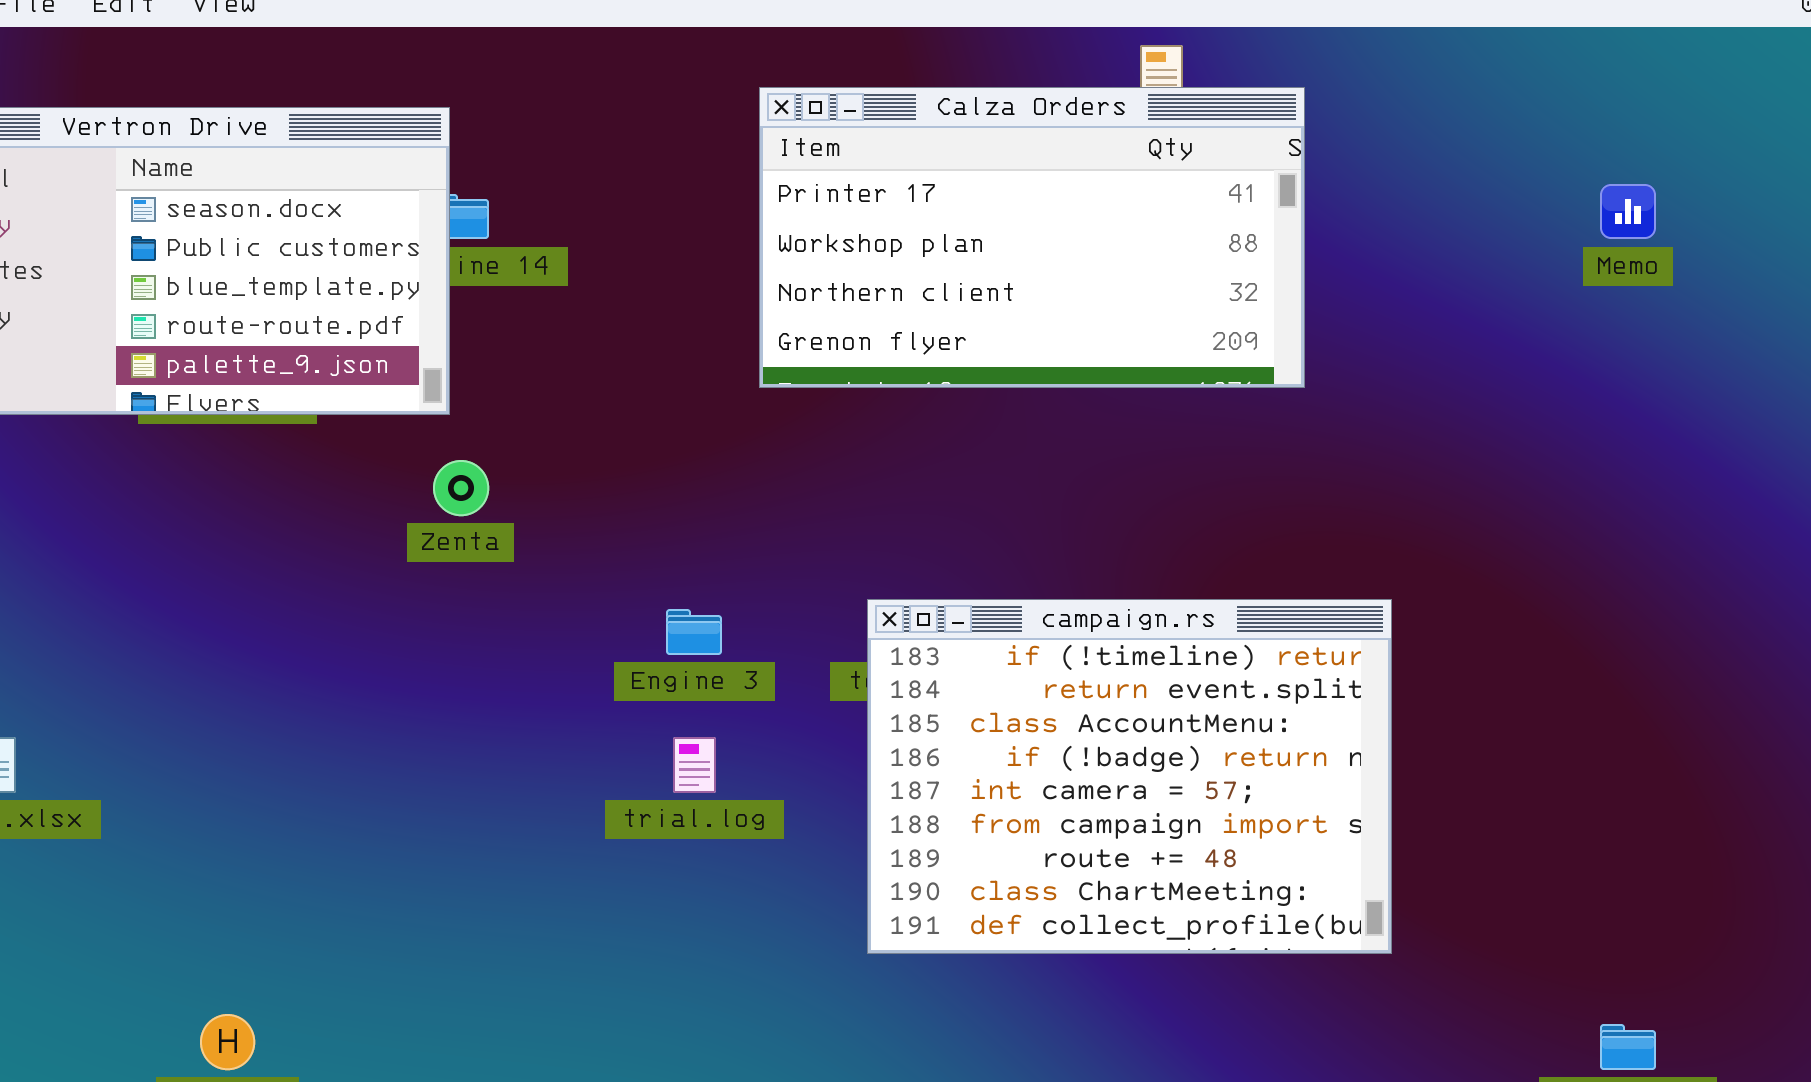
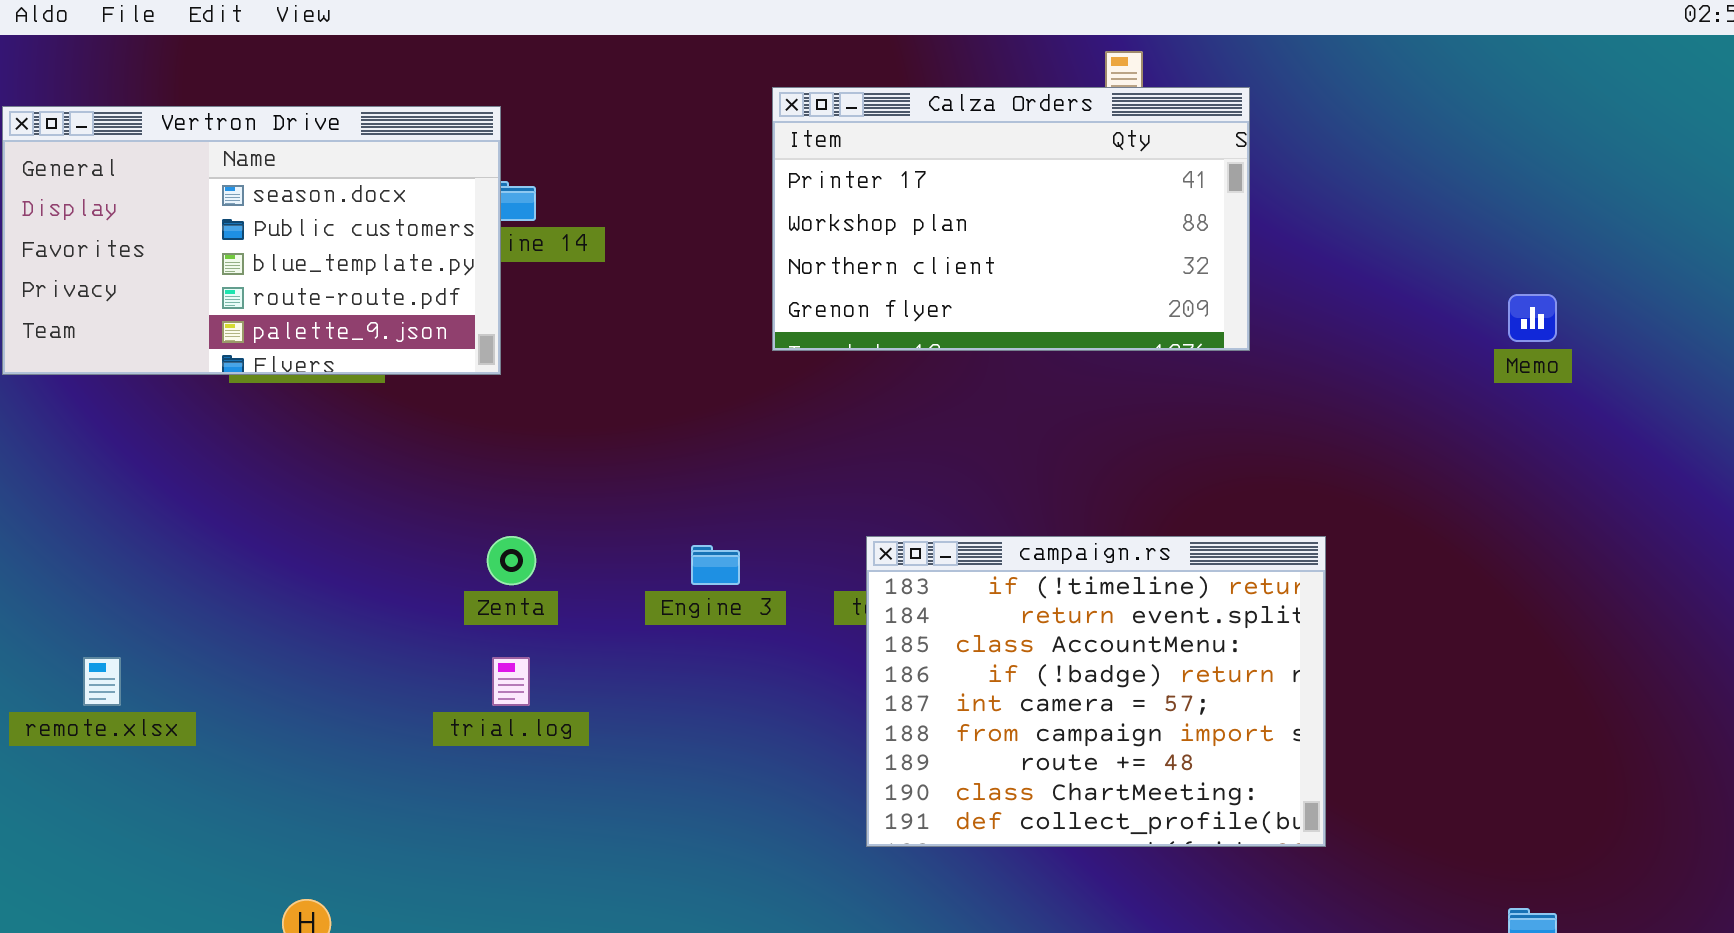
Memo: [1600,184,1656,239] -> [1508,294,1557,342], moved
Zenta: [433,460,489,516] -> [487,536,536,585], moved
trial.log: [673,737,716,793] -> [492,657,530,706], moved

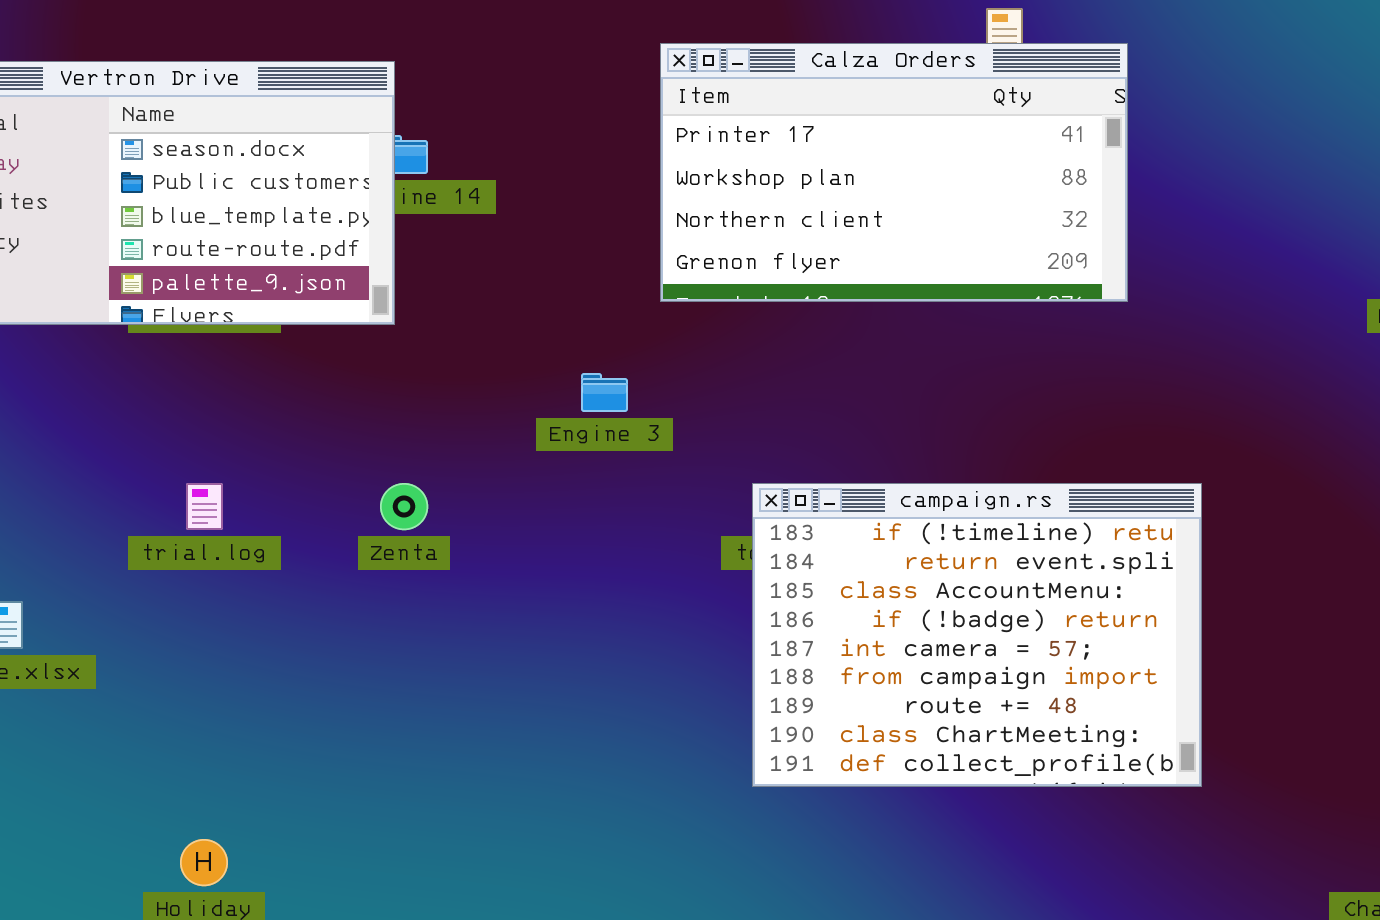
Engine 3: [691,545,740,585] -> [581,373,628,412], moved
trial.log: [492,657,530,706] -> [186,483,223,530], moved

